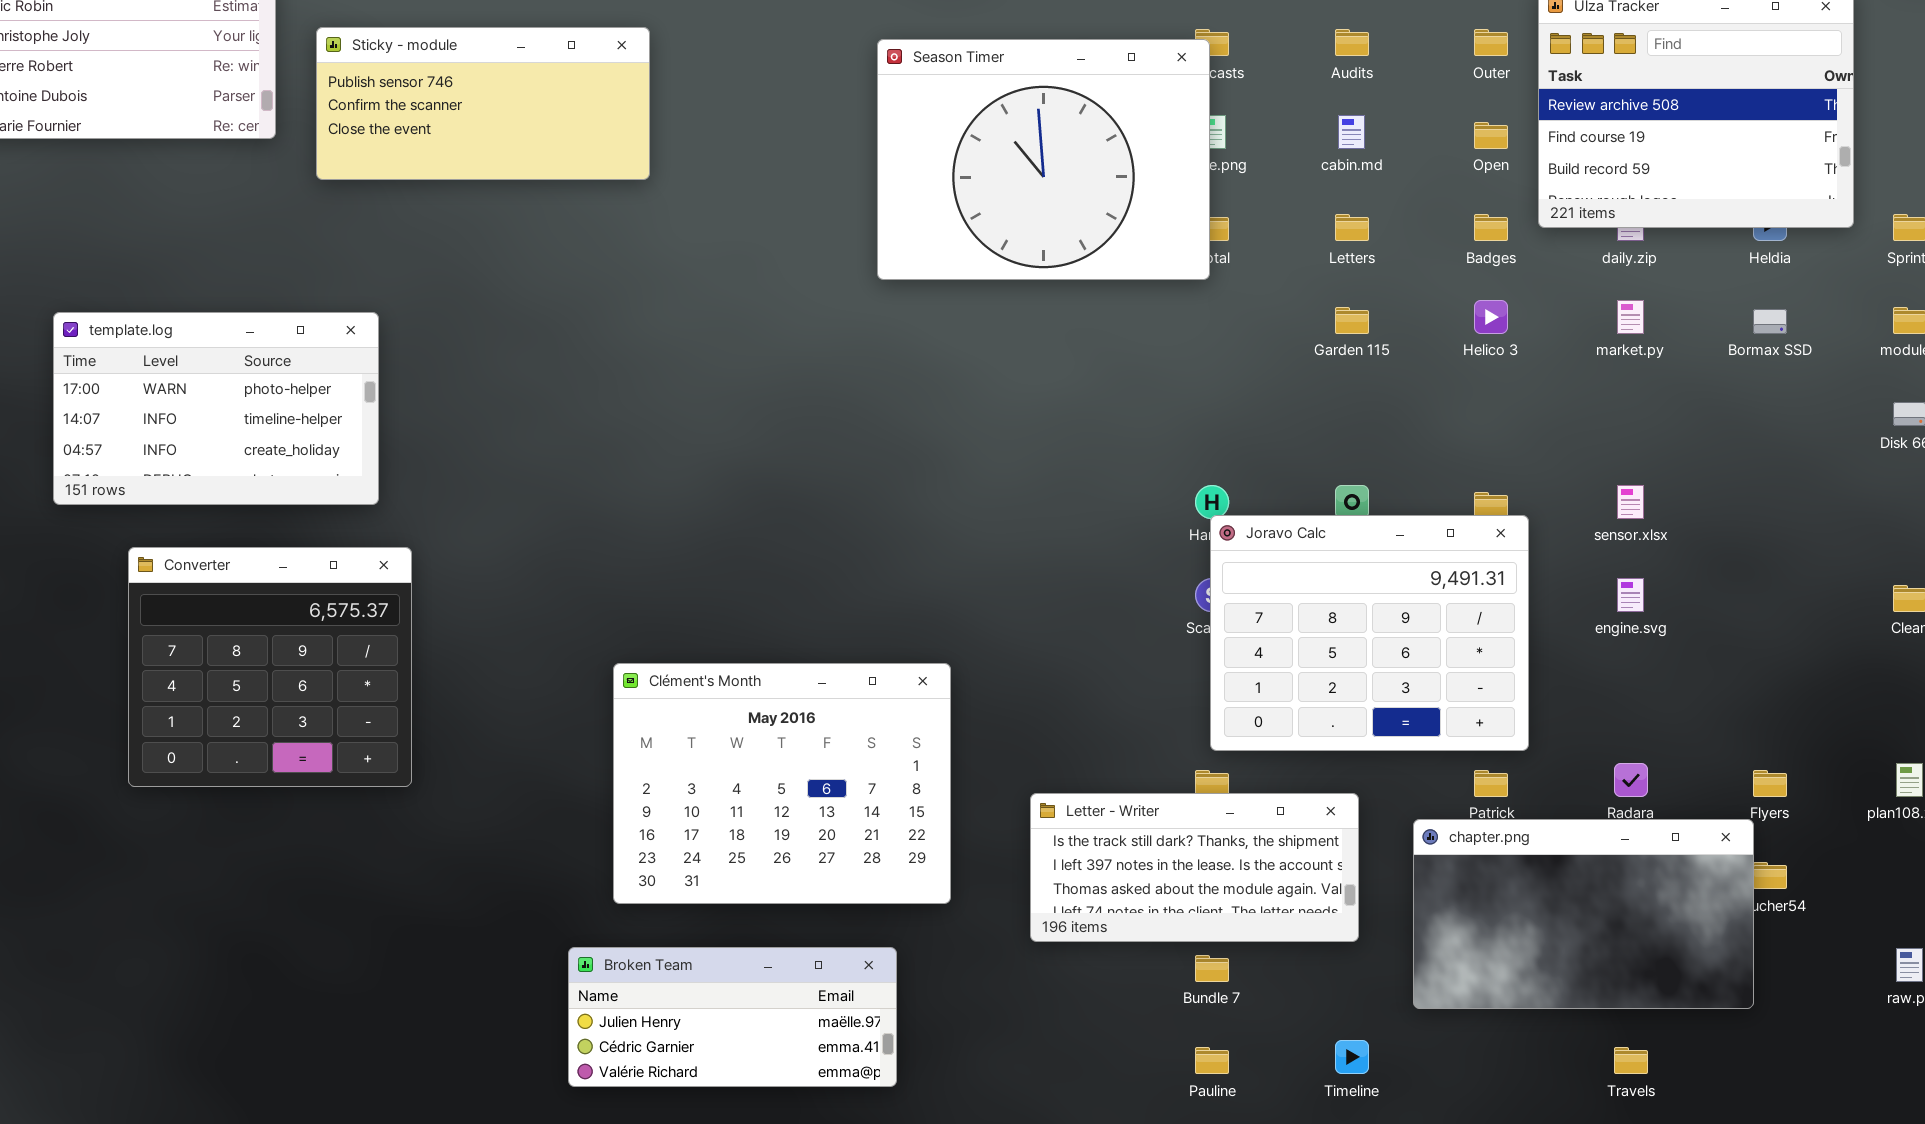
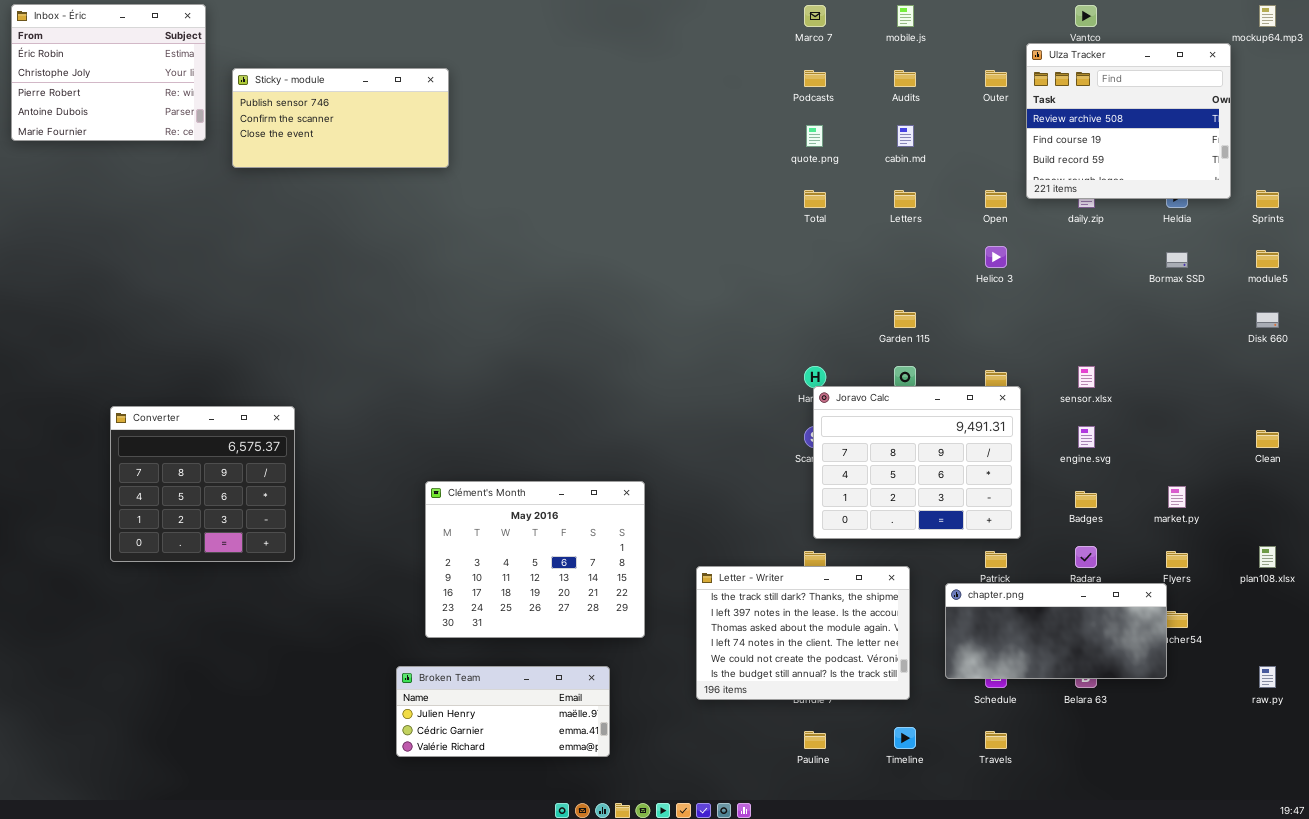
Season Timer: [877,39,1210,280] -> none, closed
Open: [1474,122,1508,149] -> [985,190,1007,208], moved
Badges: [1474,214,1508,241] -> [1075,491,1097,508], moved
market.py: [1617,300,1644,334] -> [1168,486,1186,508], moved
Garden 115: [1335,307,1369,334] -> [894,310,916,328], moved
template.log: [53,312,379,505] -> none, closed
Letter - Writer: [1030,793,1359,942] -> [696,566,910,700], resized
chapter.png: [1413,819,1754,1009] -> [945,583,1167,679], resized
Travels: [1614,1047,1648,1074] -> [985,731,1007,749], moved

